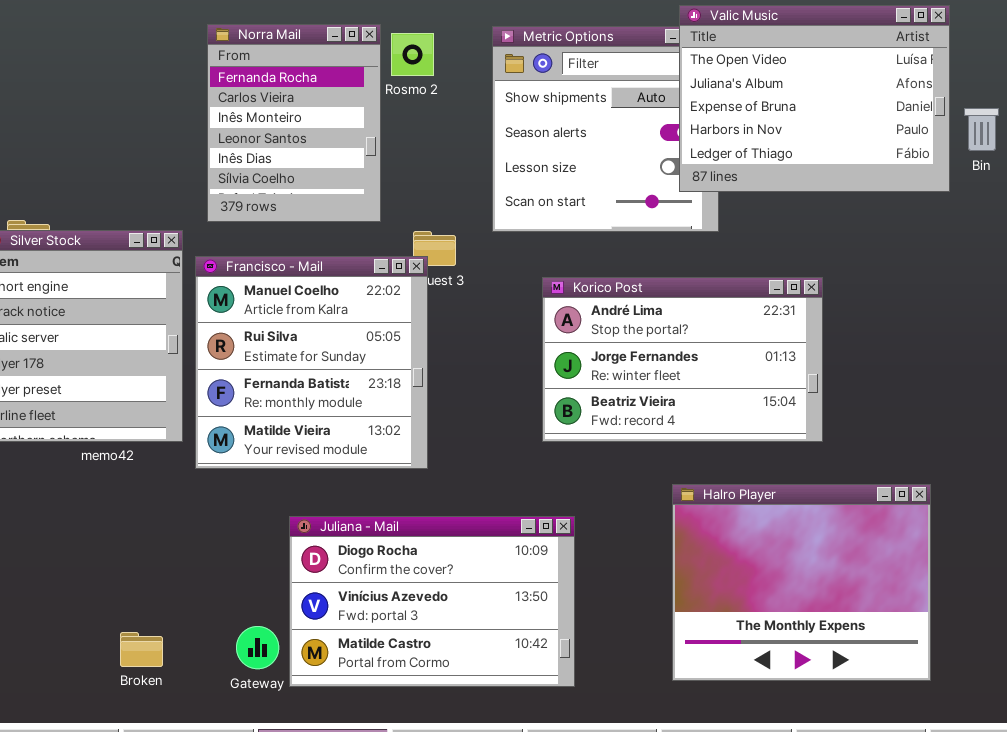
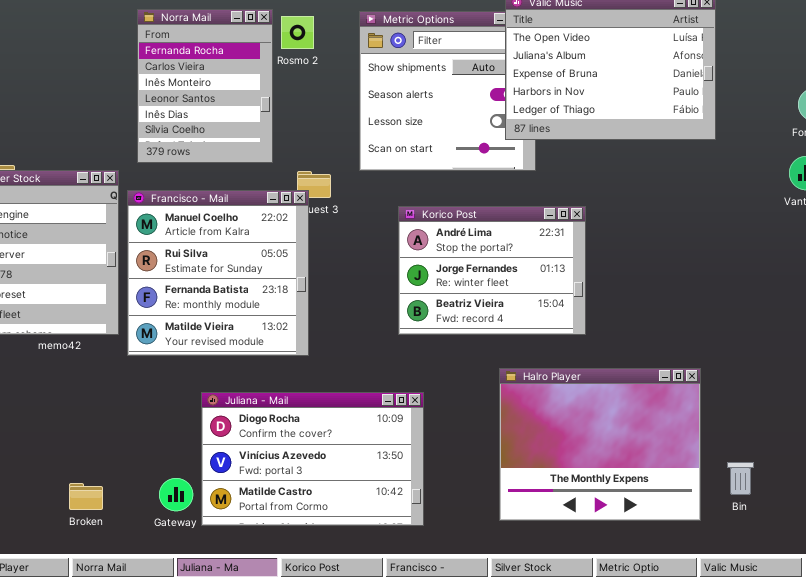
Bin: [964,108,999,151] -> [727,462,754,495], moved
Korico Post: [542,277,823,442] -> [398,206,586,335], resized

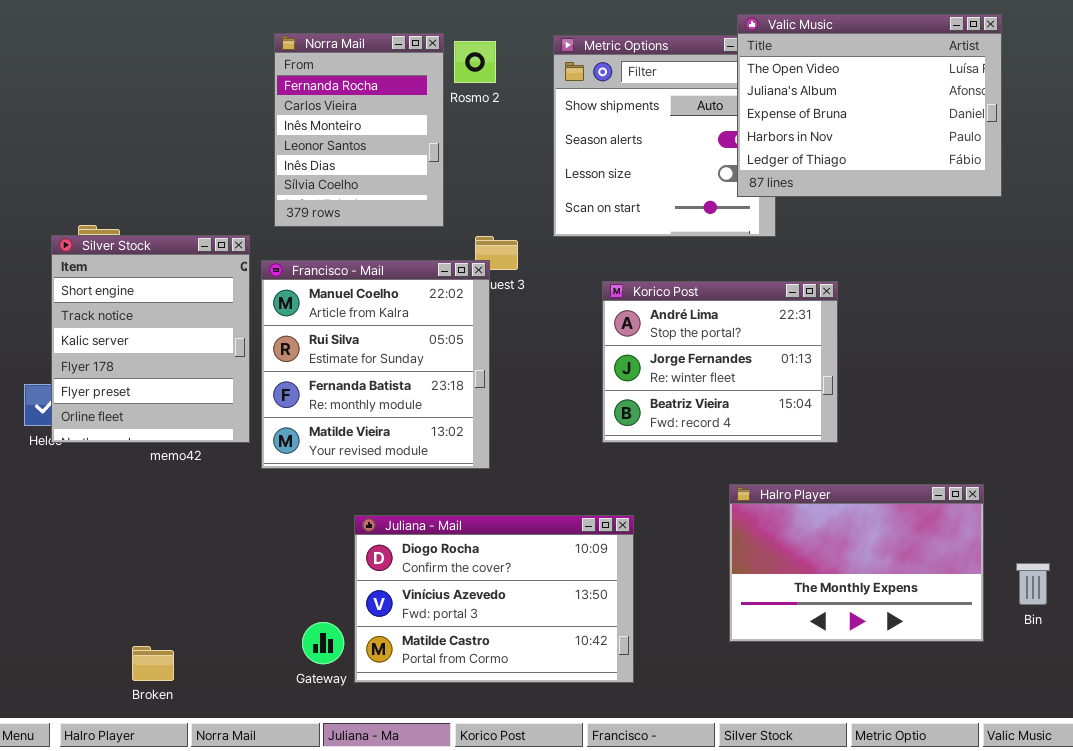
Halro Player: [499,368,701,521] -> [729,484,984,642], resized
Bin: [727,462,754,495] -> [1016,563,1050,605], moved
Broken: [69,483,103,510] -> [132,646,174,681], moved

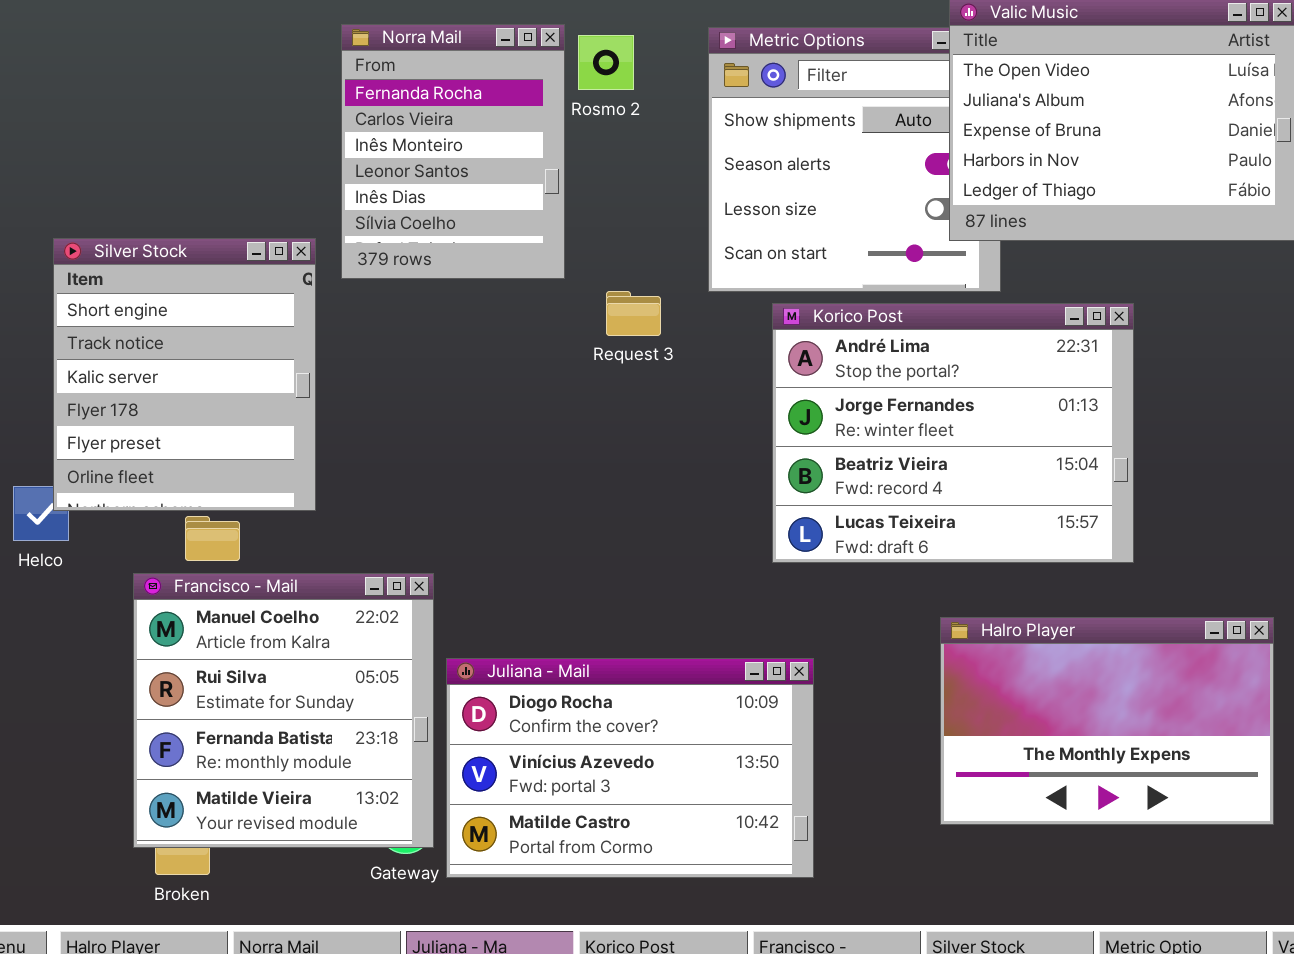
Silver Stock: [51,235,250,443] -> [53,238,316,511], moved
Francisco - Mail: [261,260,490,469] -> [133,573,434,848], moved
Korico Post: [602,281,838,443] -> [772,303,1134,563], resized

